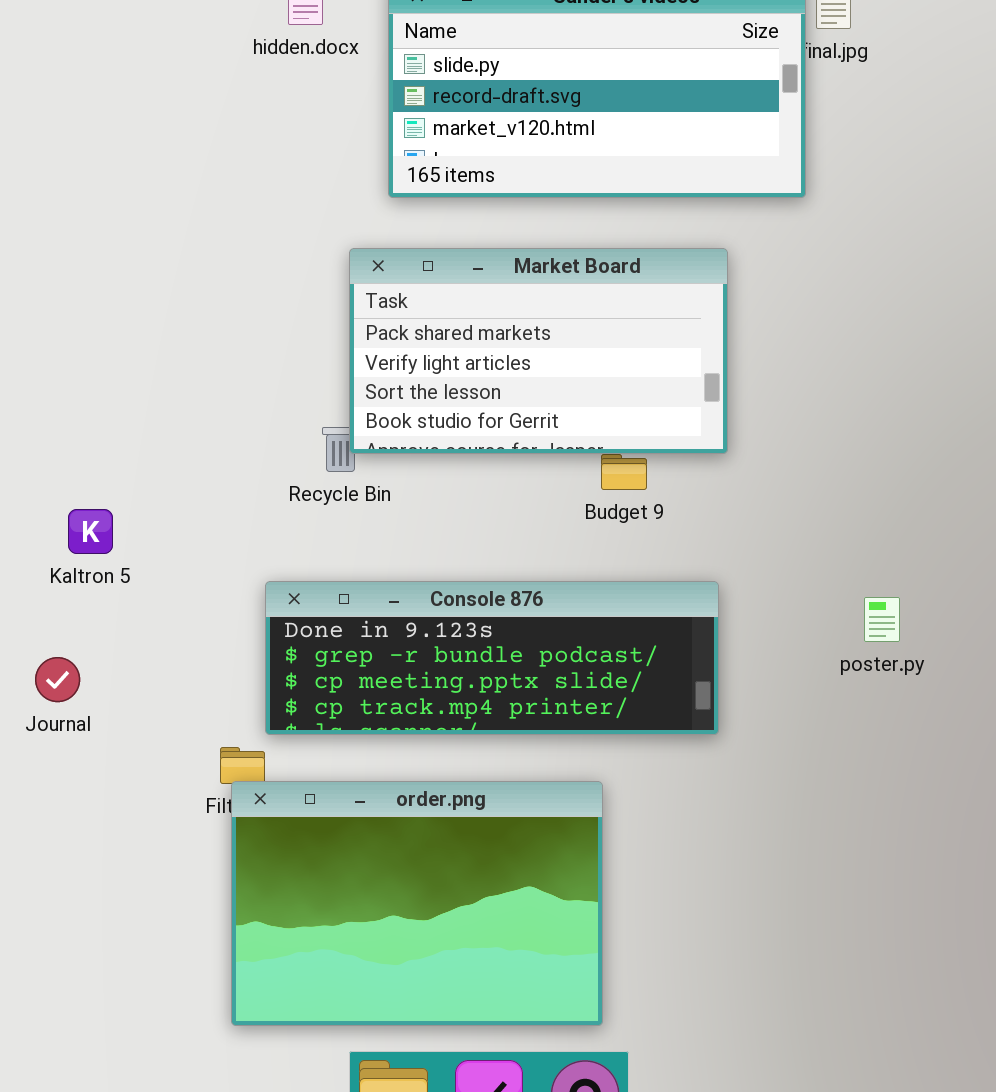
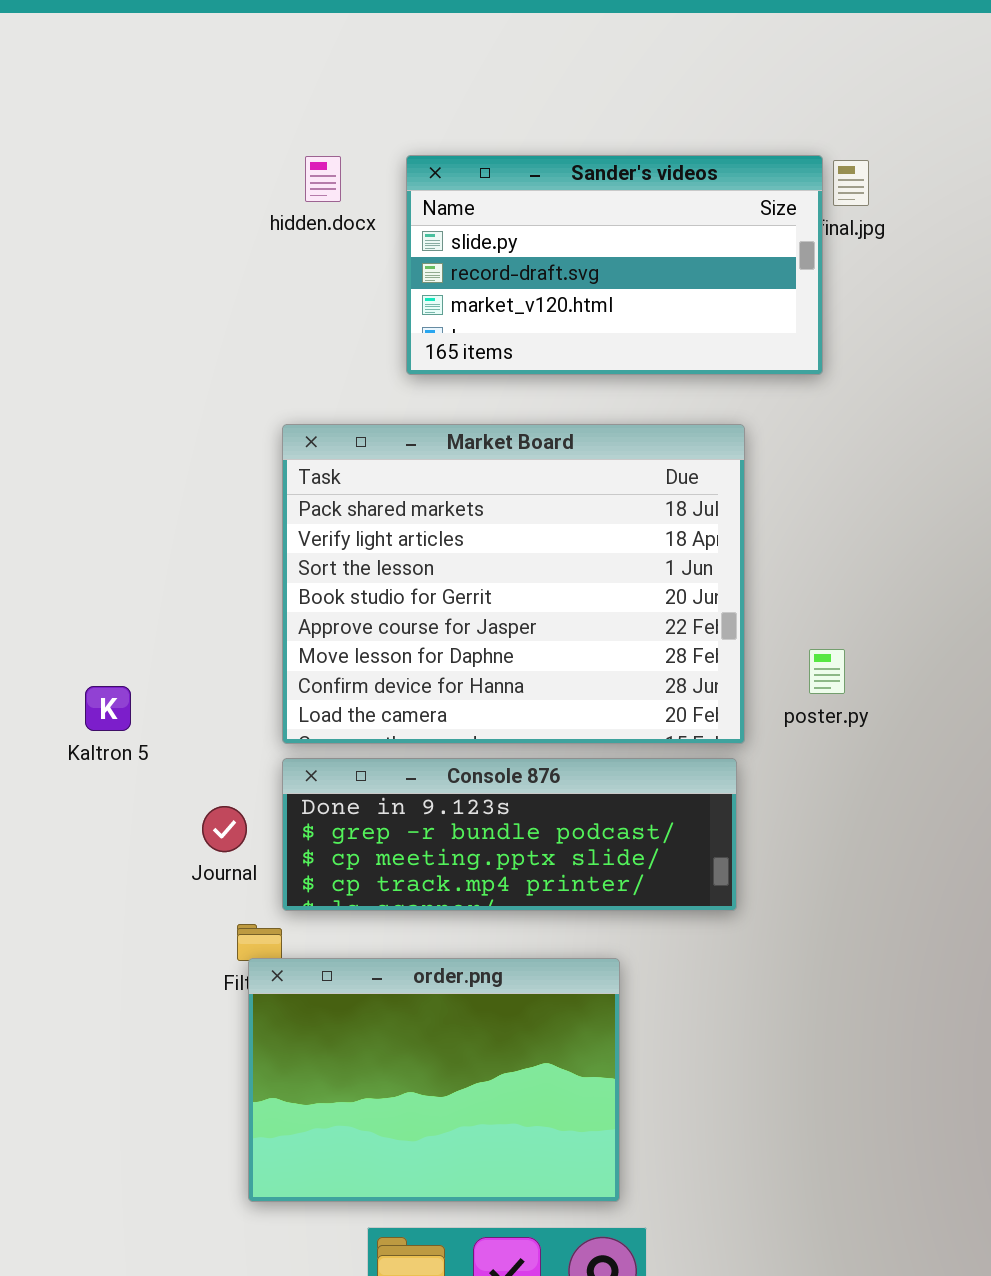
Market Board: [349,248,728,454] -> [282,424,745,744], resized
poster.py: [864,597,900,642] -> [809,649,845,694], moved
Journal: [35,657,80,702] -> [202,806,247,852], moved

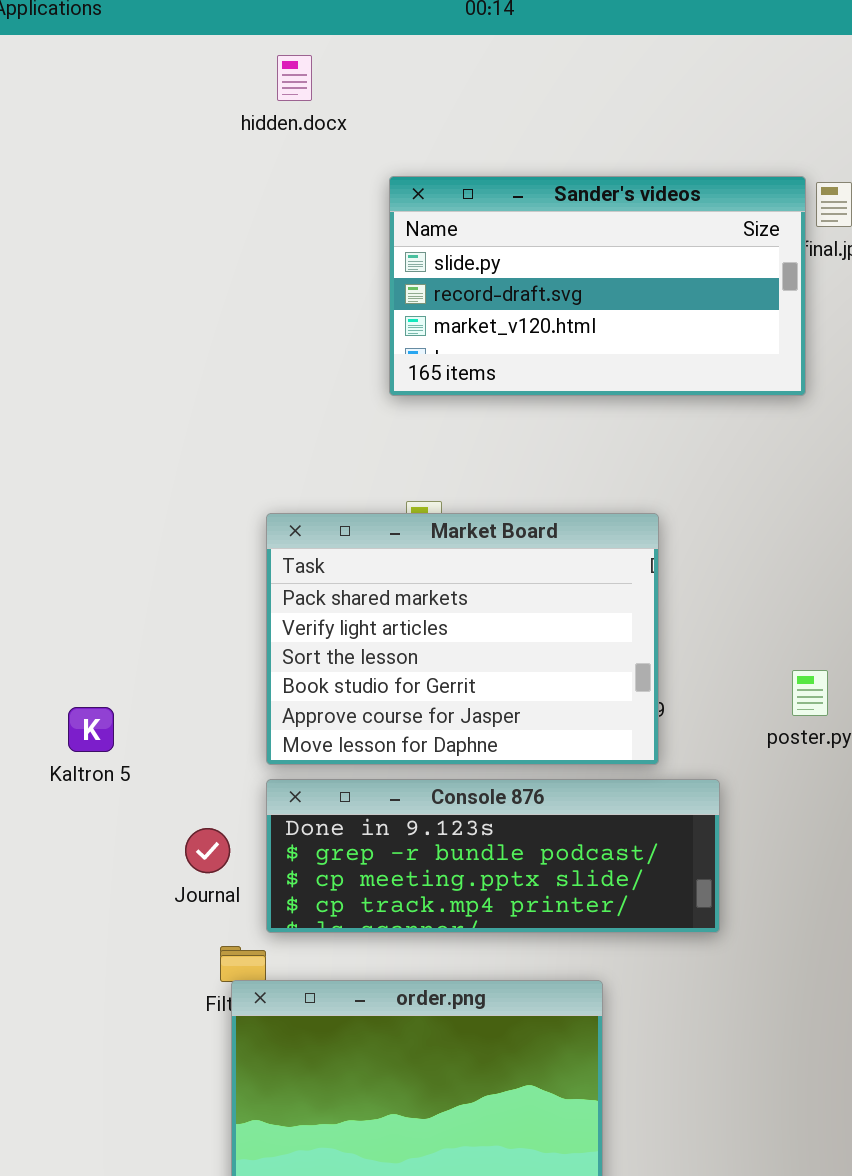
hidden.docx: [305,156,341,202] -> [277,55,312,101], moved
Market Board: [282,424,745,744] -> [266,513,659,765], resized

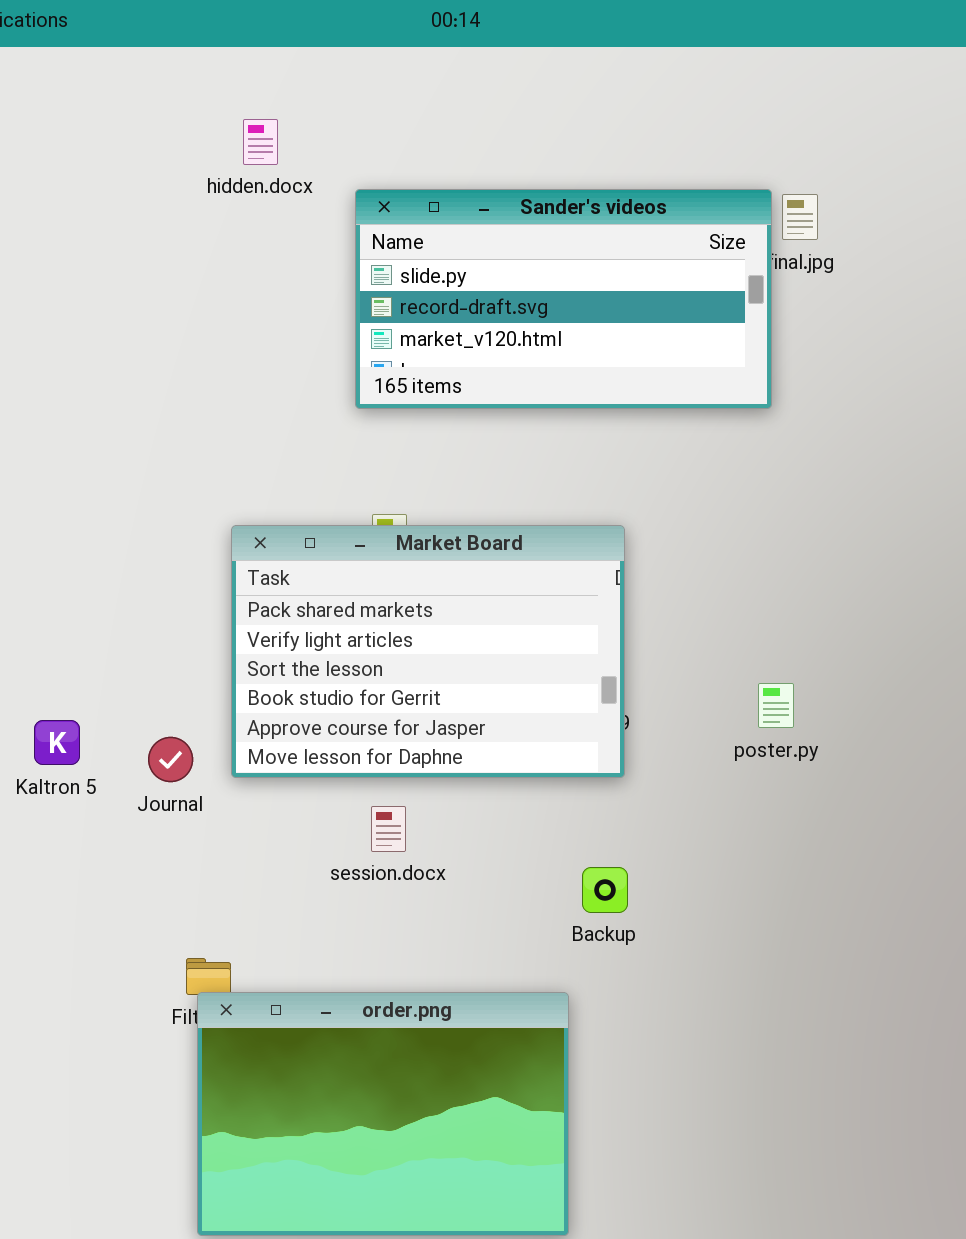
hidden.docx: [277,55,312,101] -> [243,119,278,165], moved
Console 876: [266,779,720,933] -> none, closed
Journal: [185,828,230,873] -> [148,737,193,782], moved

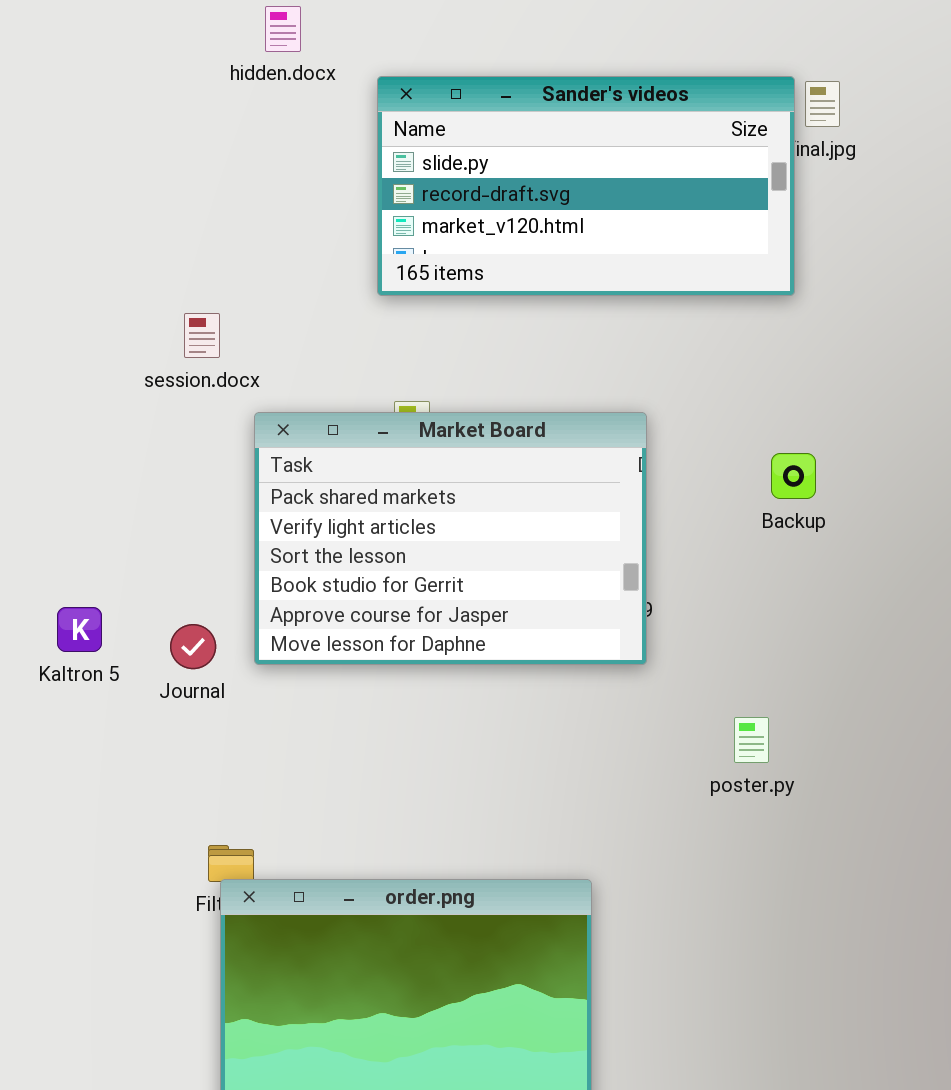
poster.py: [758,683,794,728] -> [734,717,769,763], moved
session.docx: [371,806,406,852] -> [184,313,220,358], moved
Backup: [582,867,628,913] -> [771,453,816,499], moved

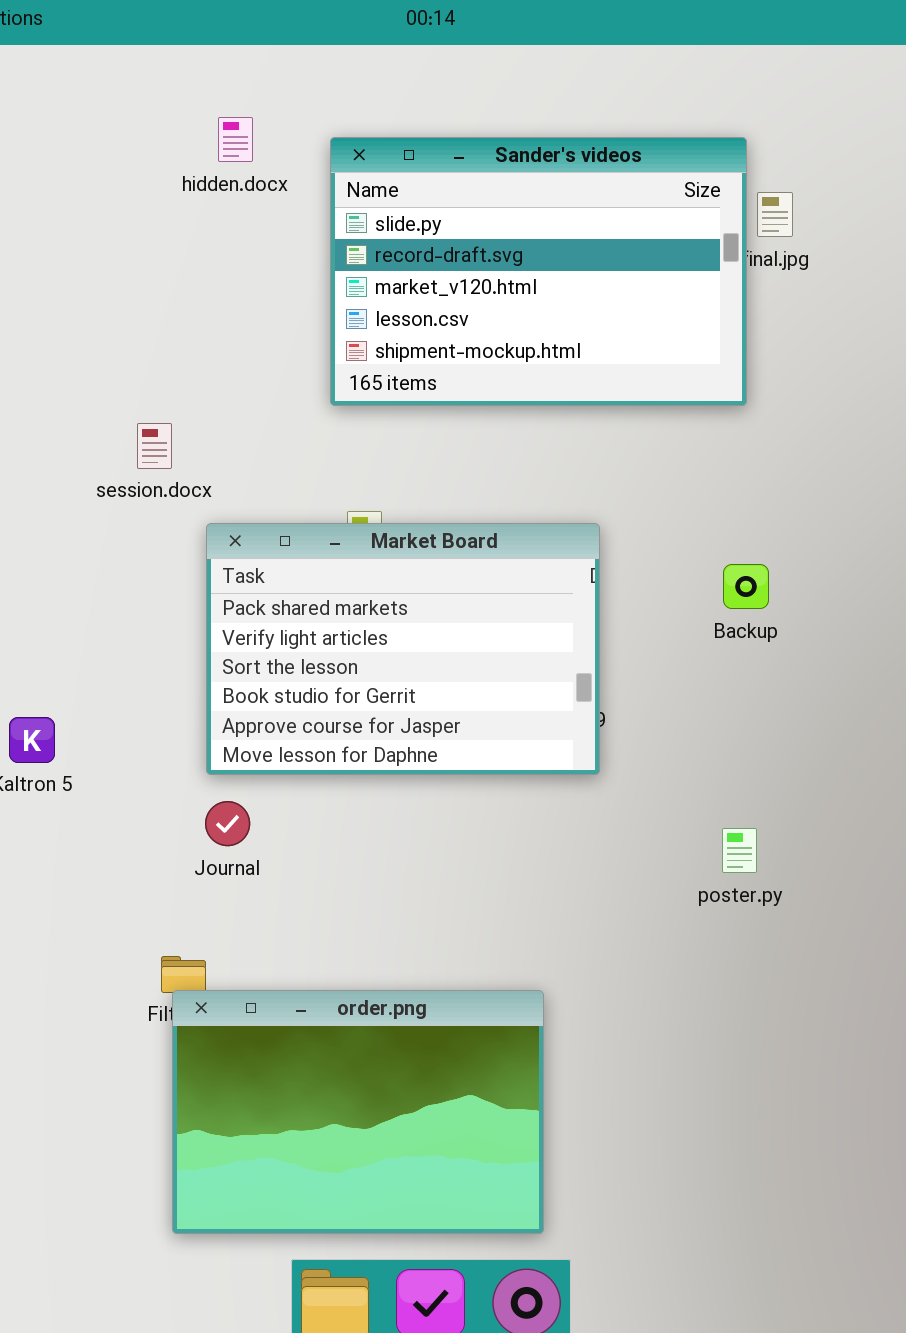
Sander's videos: [377,76,795,296] -> [330,137,747,406], resized
Journal: [170,624,216,669] -> [205,801,250,846], moved
poster.py: [734,717,769,763] -> [722,828,757,873], moved

